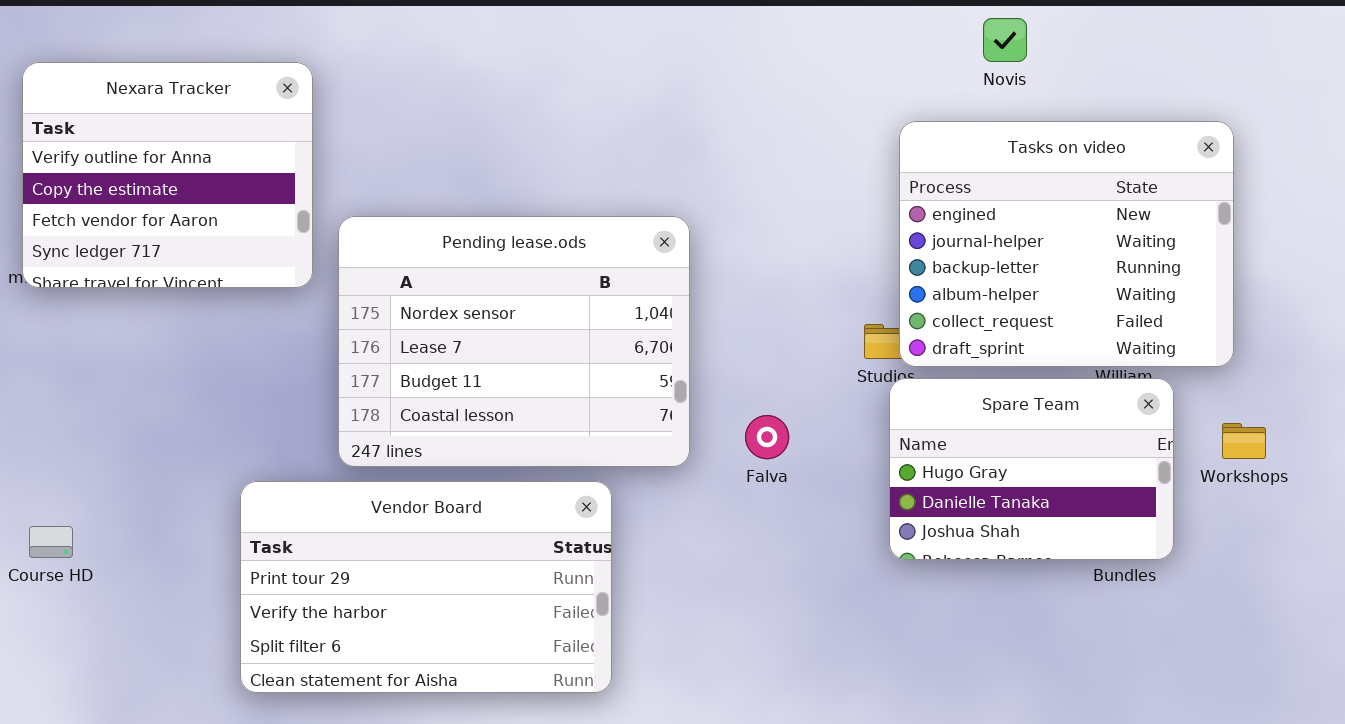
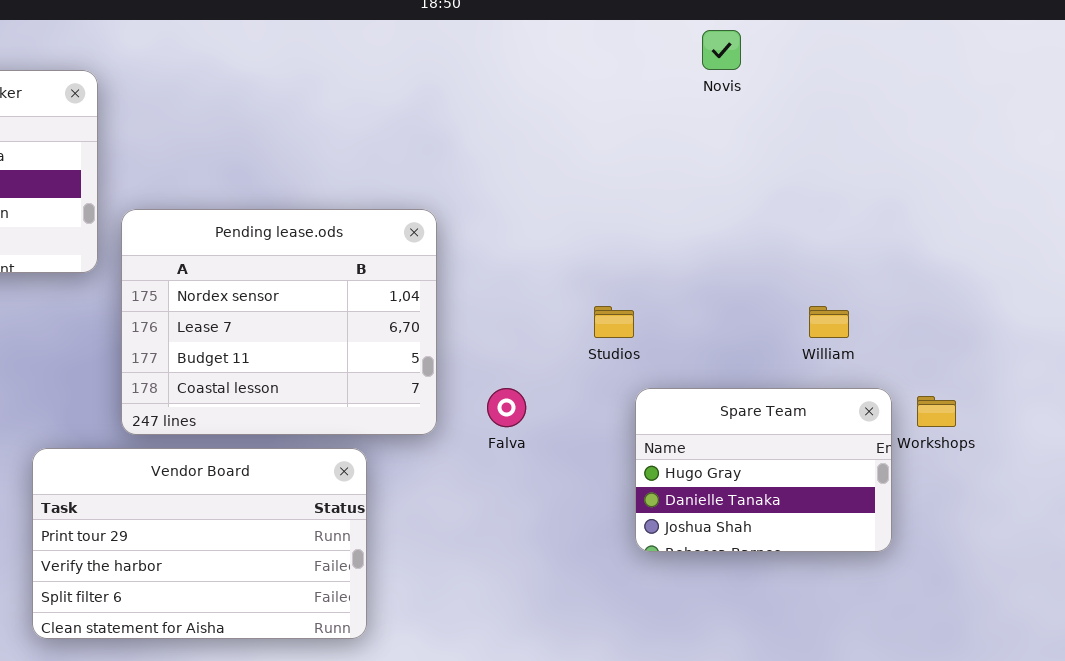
Tasks on video: [899,121,1234,367] -> none, closed
Spare Team: [889,378,1174,560] -> [635,388,892,552], moved

